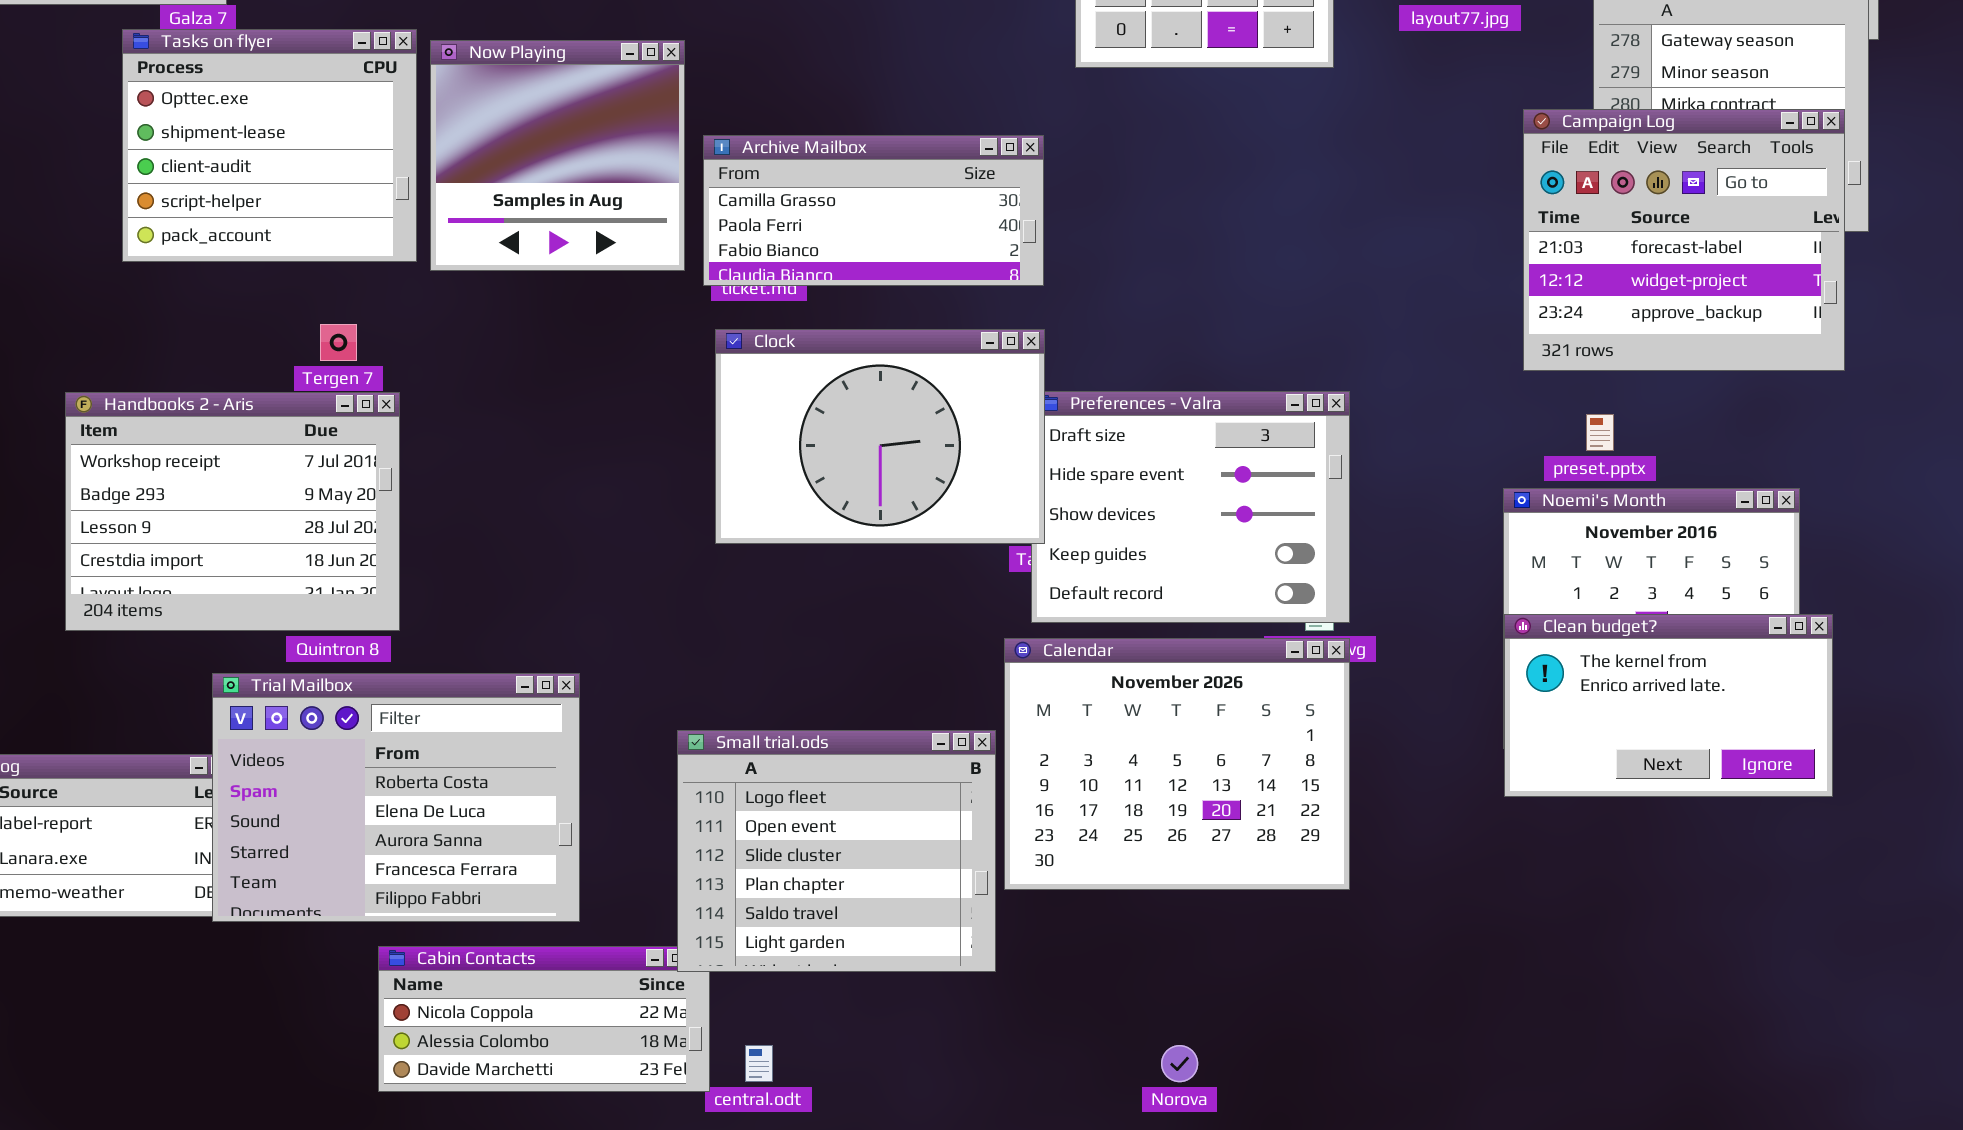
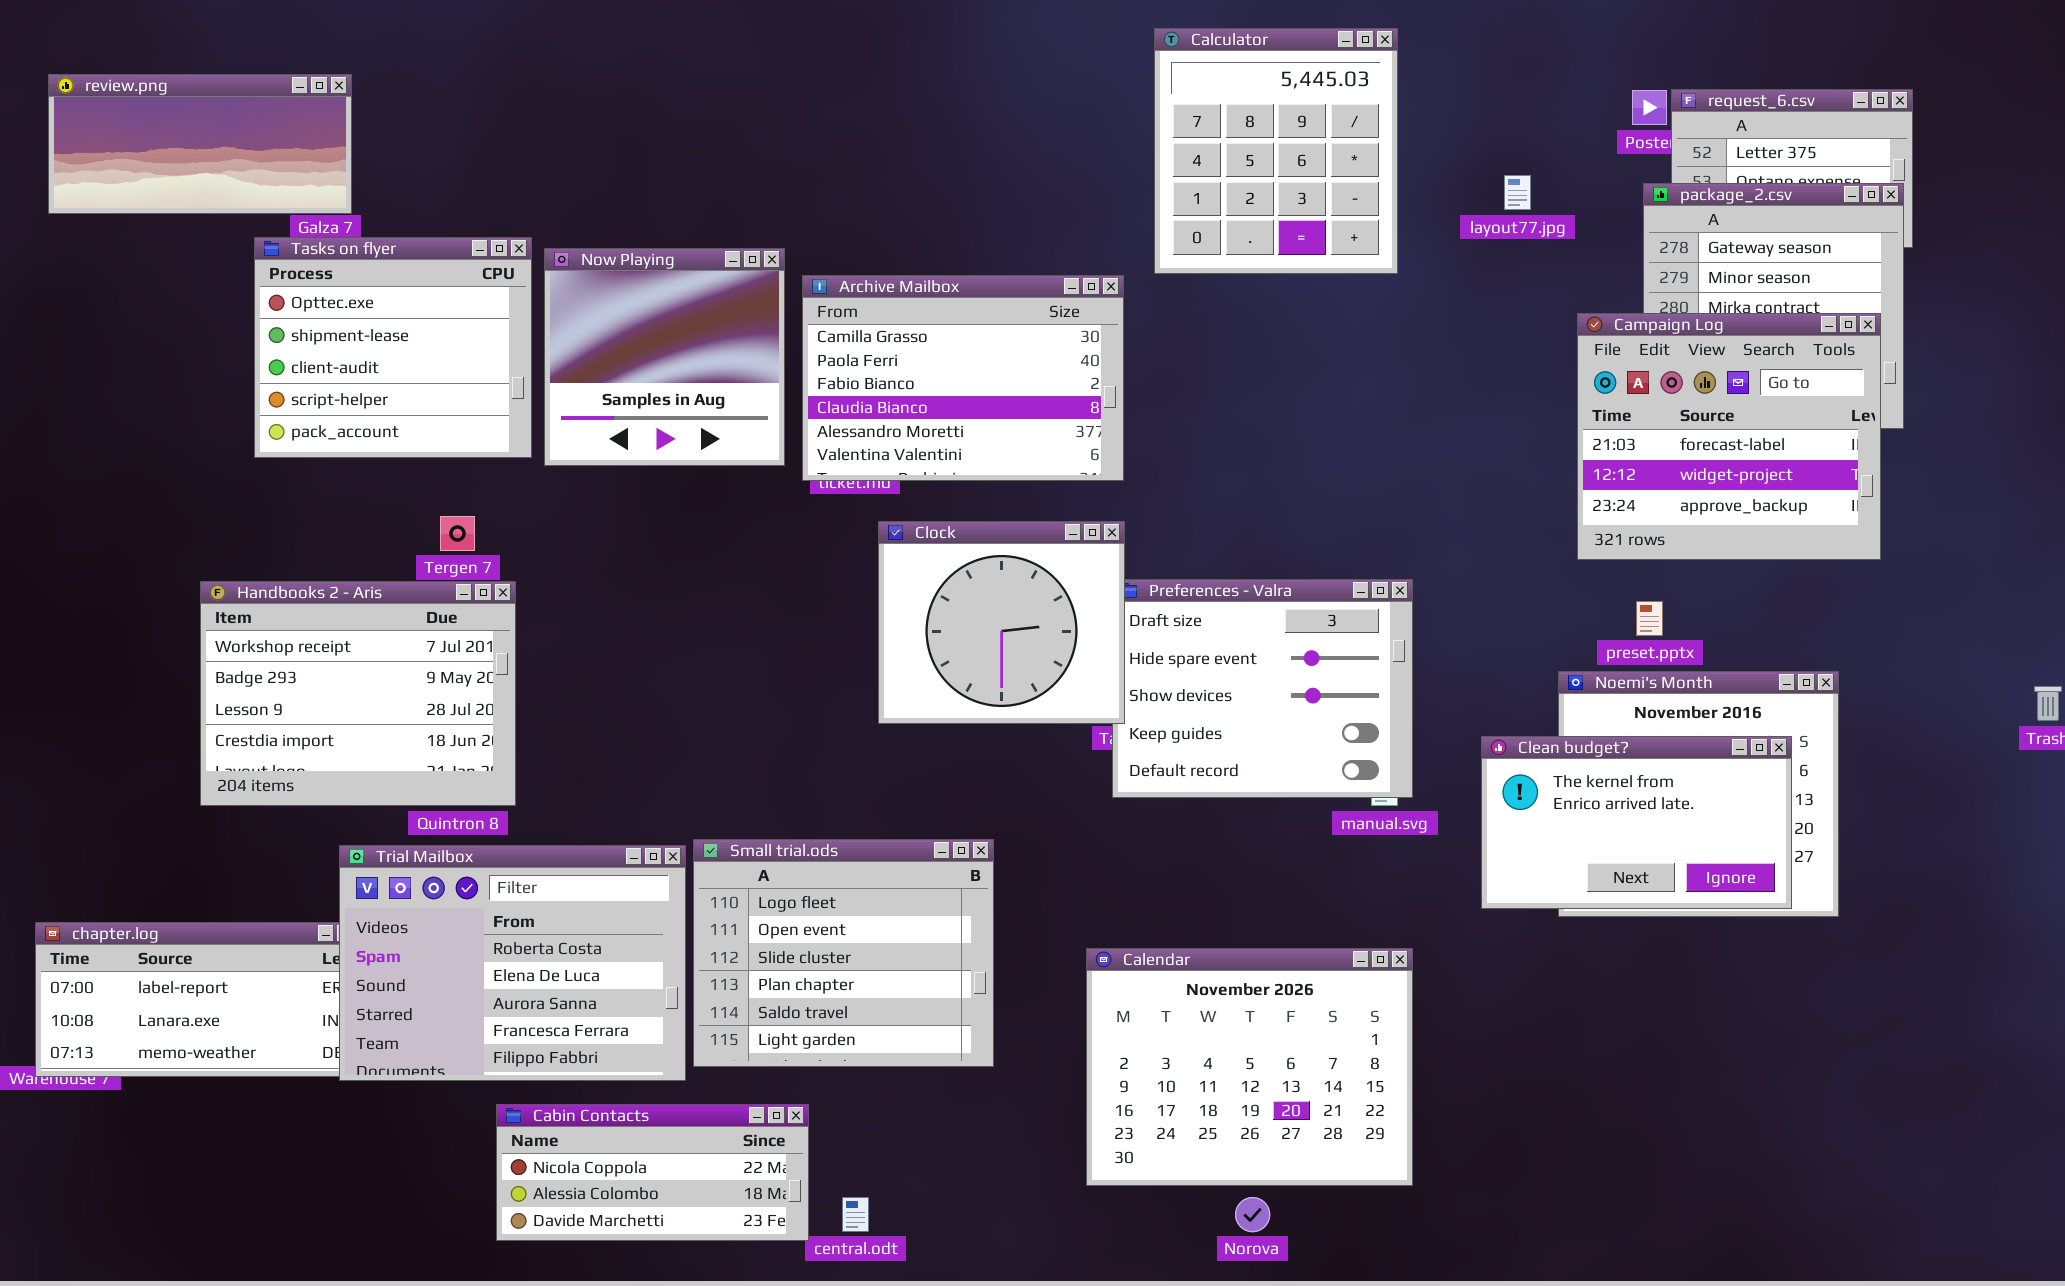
Archive Mailbox: [703,135,1044,286] -> [802,275,1124,481], resized
Clock: [715,329,1045,544] -> [878,521,1125,724], resized
Clean budget?: [1504,614,1833,797] -> [1481,736,1792,909], moved
Calendar: [1004,638,1350,890] -> [1086,948,1413,1186], moved
Small trial.ods: [677,730,996,972] -> [693,839,994,1067], moved

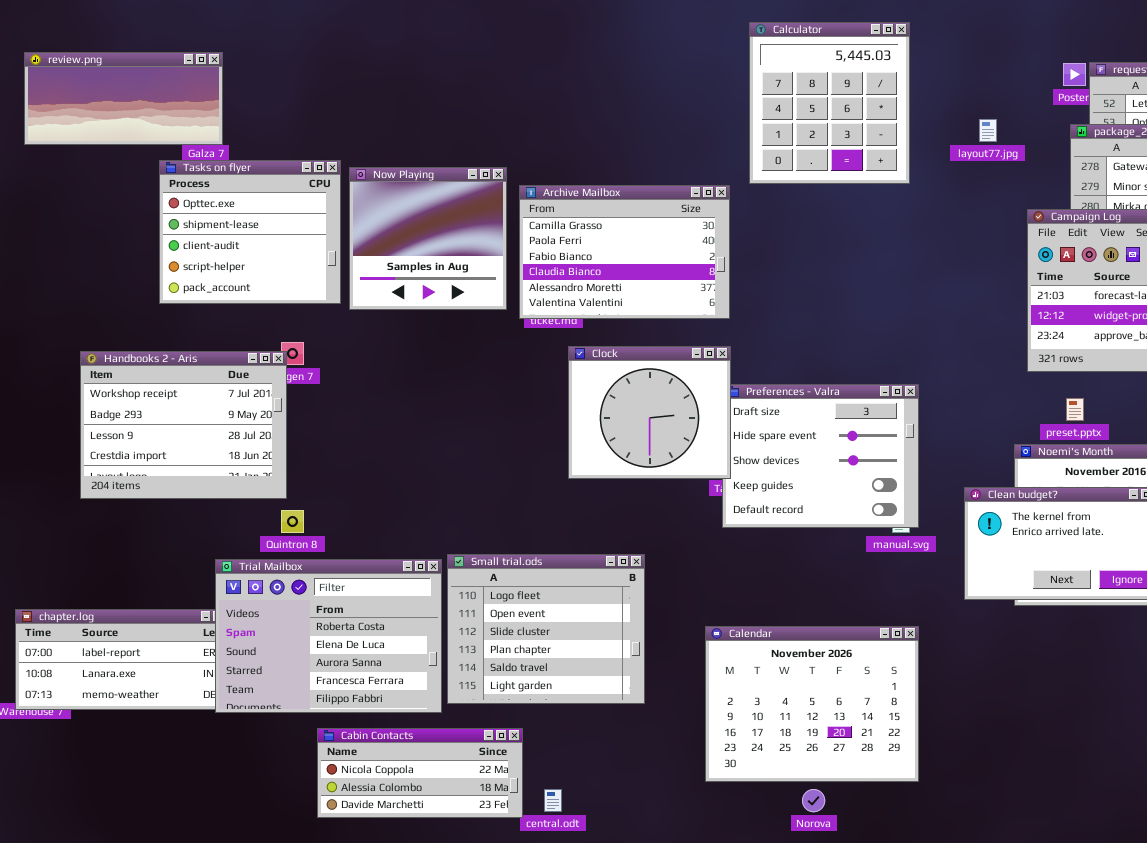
Handbooks 2 - Aris: [200,581,516,806] -> [80,351,287,499], moved

